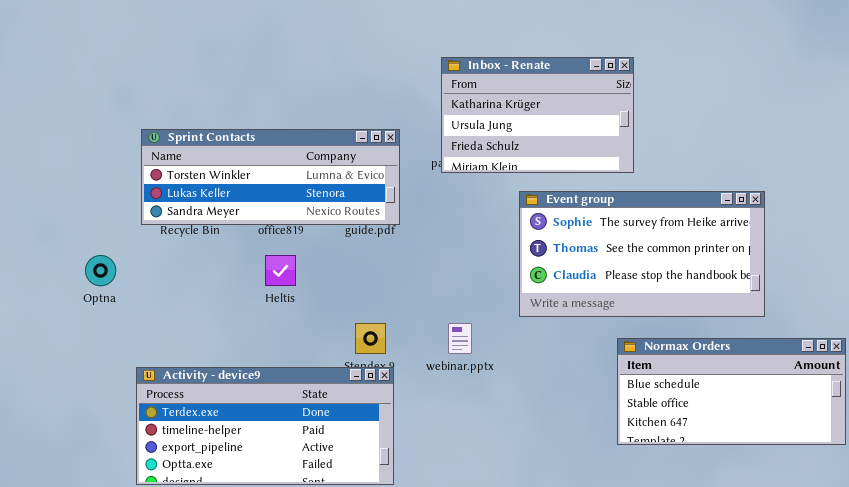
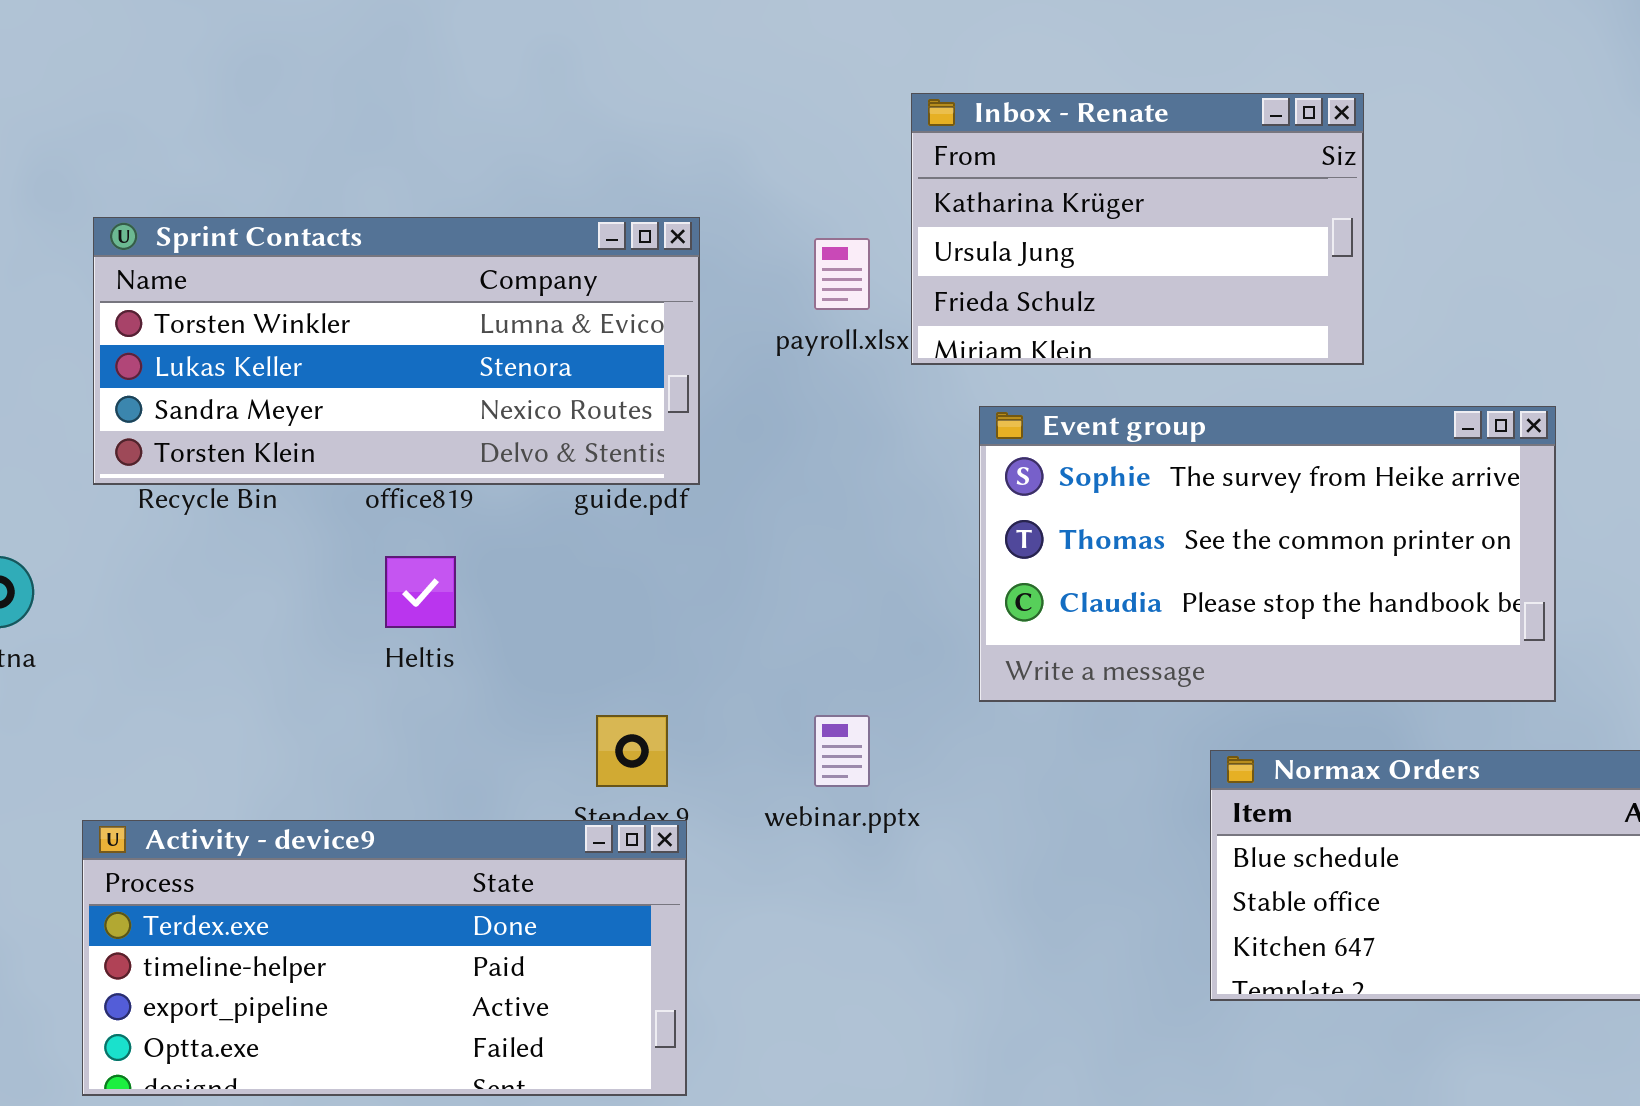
Inbox - Renate: [441,57,634,173] -> [911,93,1364,365], moved
Sprint Contacts: [141,129,400,225] -> [93,217,700,485], resized

